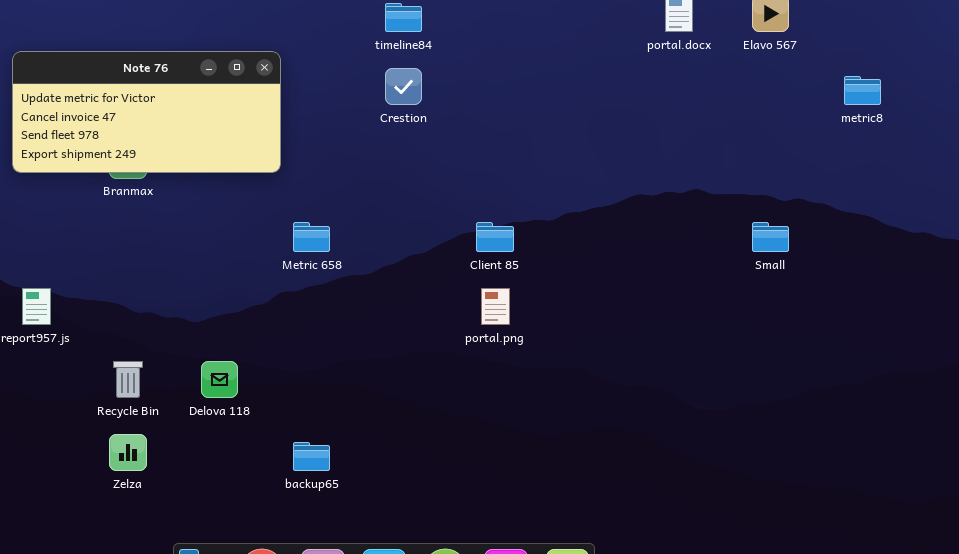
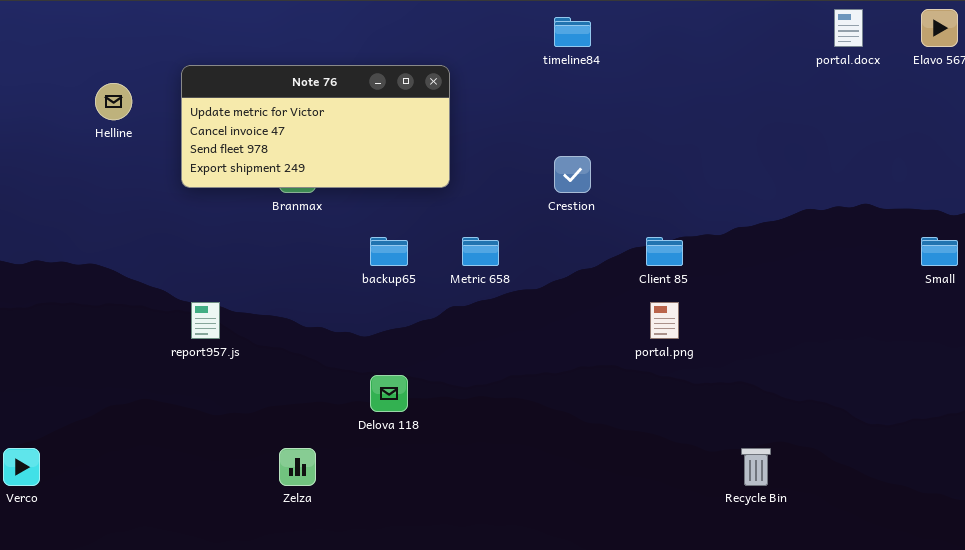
Crestion: [385,68,422,105] -> [554,156,591,193], moved
Recycle Bin: [113,361,143,398] -> [741,448,771,486], moved
backup65: [293,442,330,471] -> [370,237,408,266], moved

